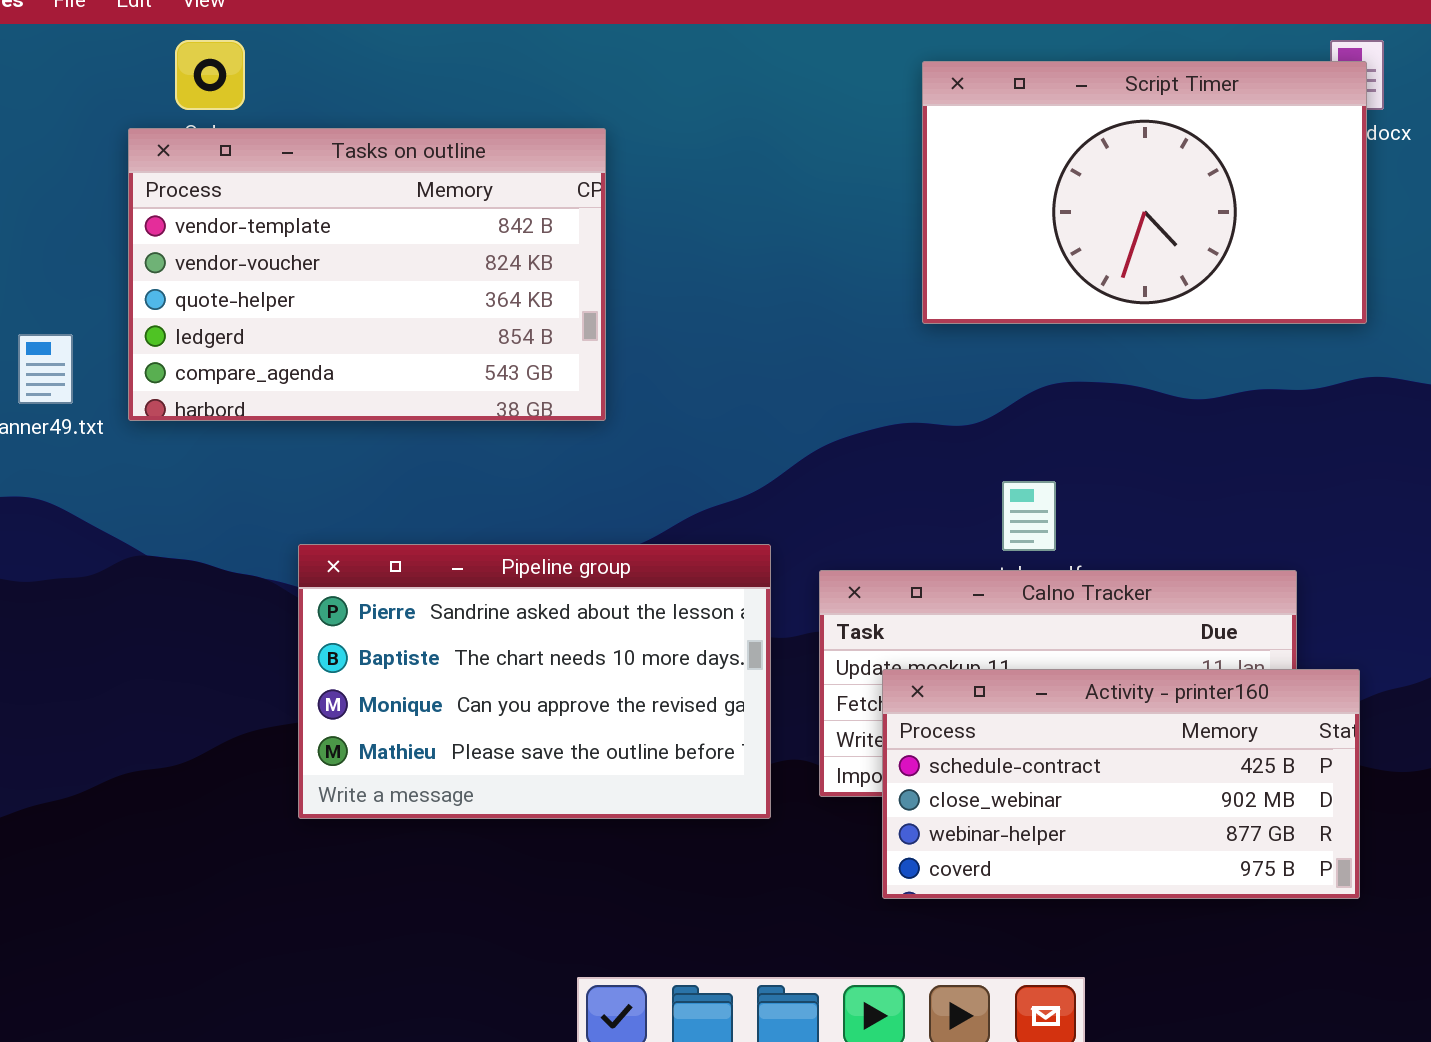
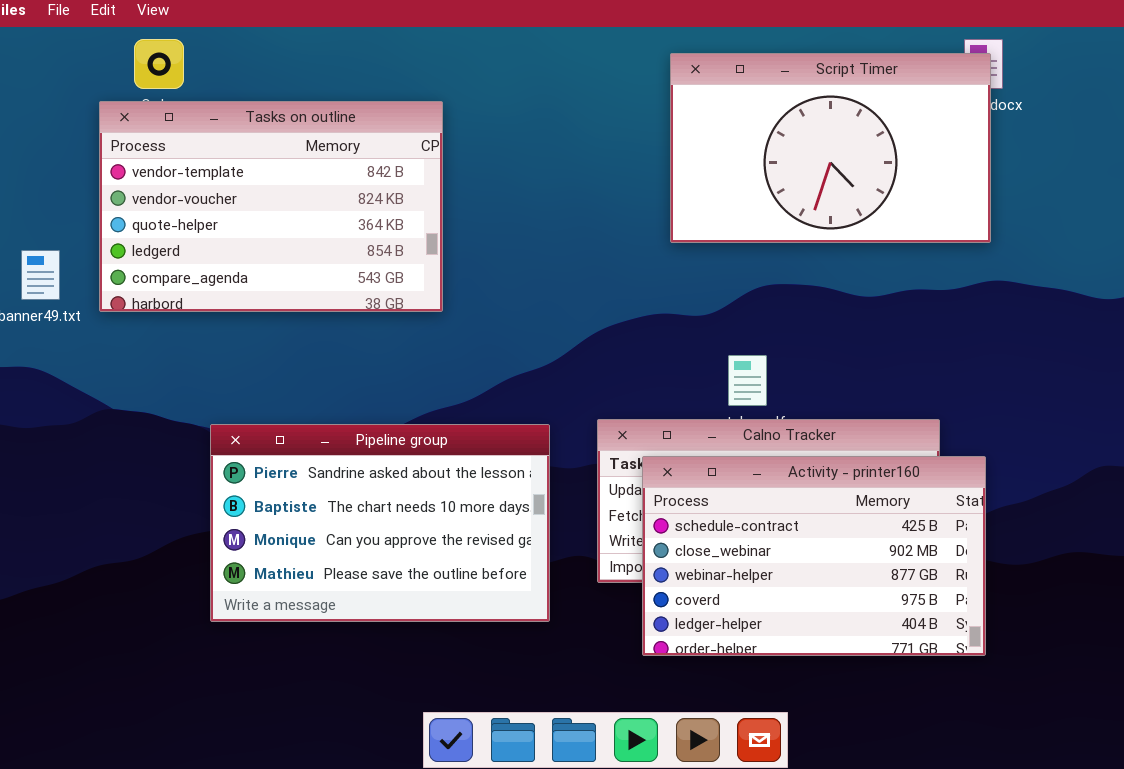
Pipeline group: [298,544,771,819] -> [210,424,550,622], moved
Activity - printer160: [882,669,1360,899] -> [642,456,986,656], resized

